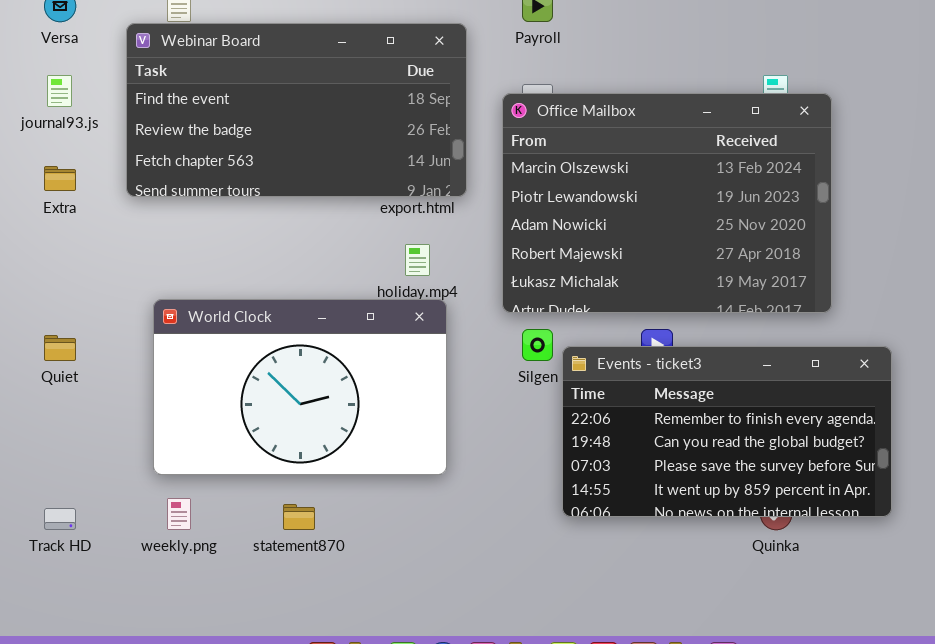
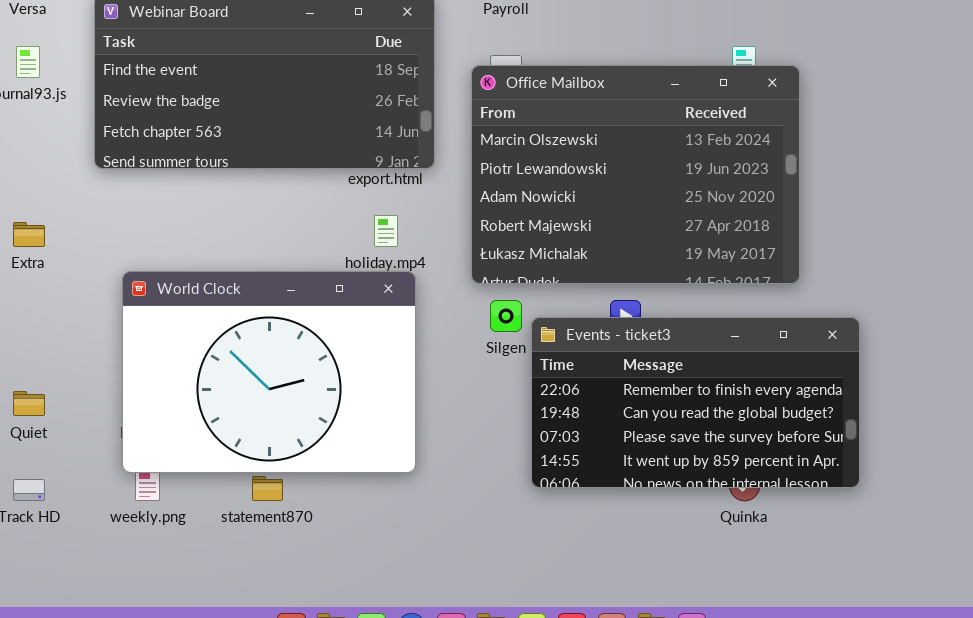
Extra: [44,166,76,191] -> [13,222,45,247], moved
World Clock: [153,299,447,475] -> [122,271,416,473], resized
Quiet: [44,335,76,361] -> [13,391,45,416], moved

